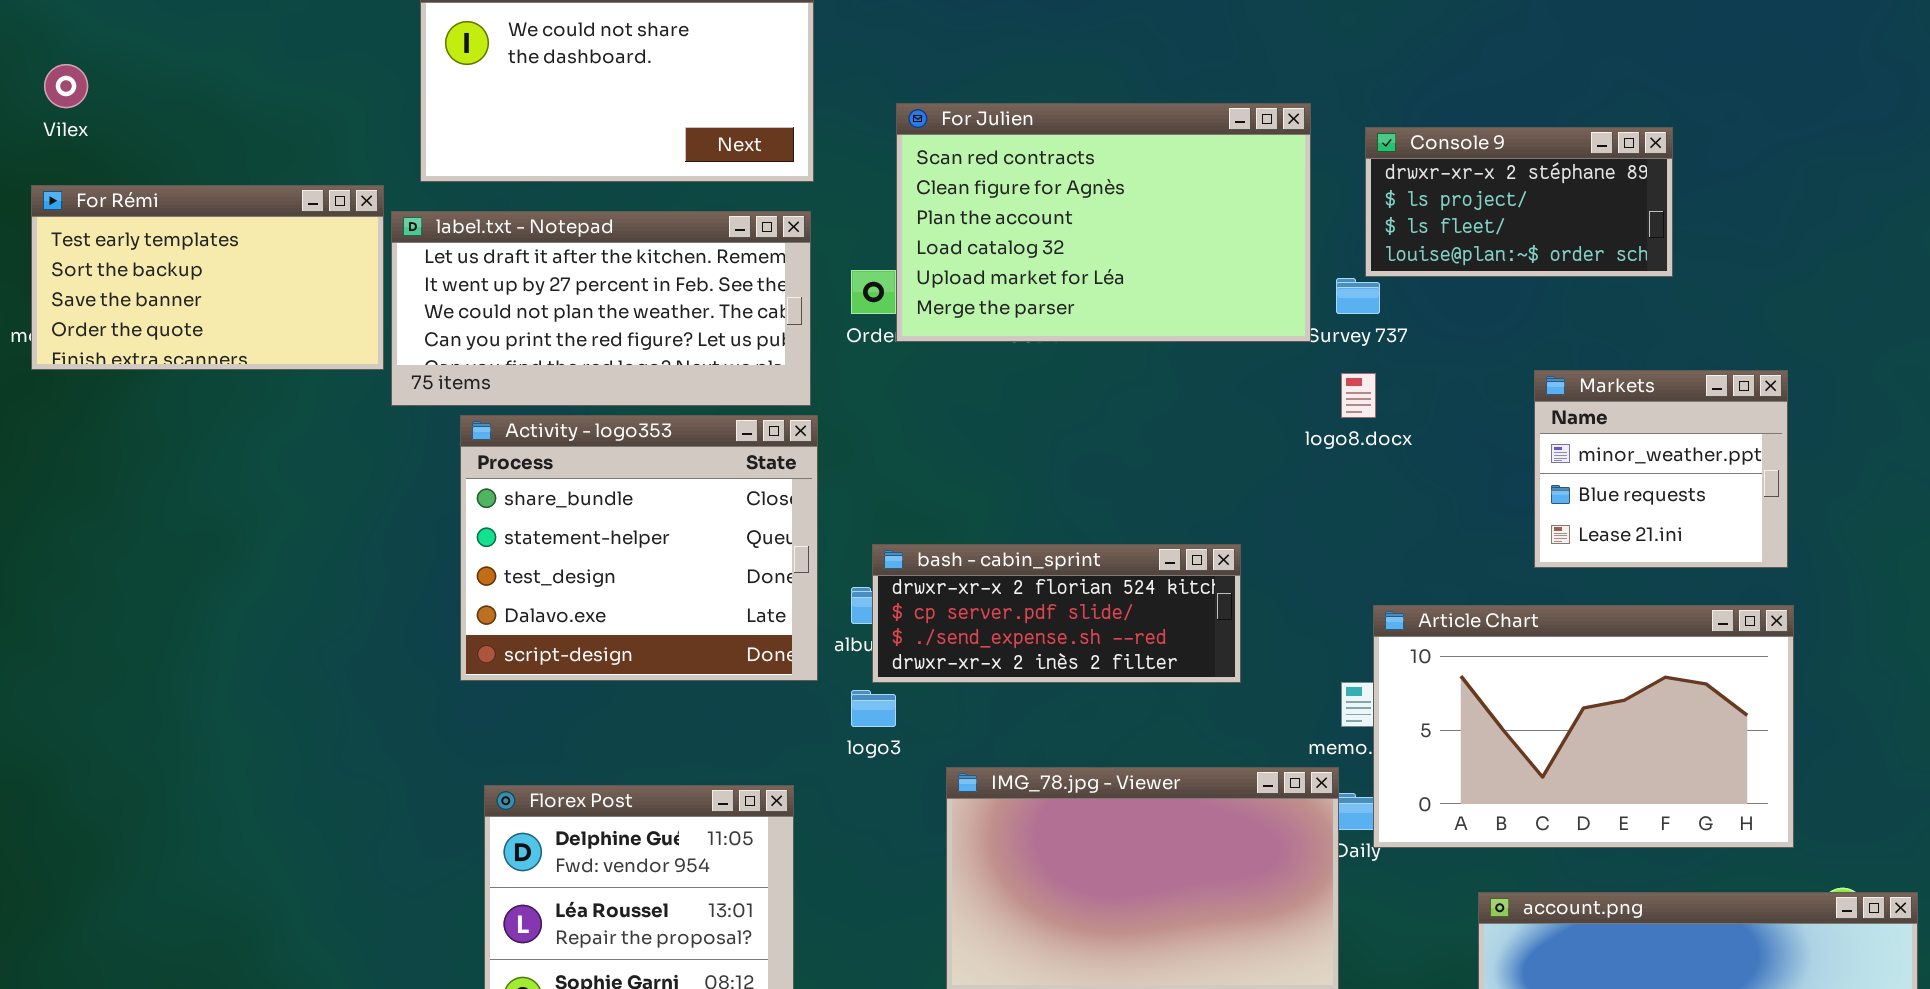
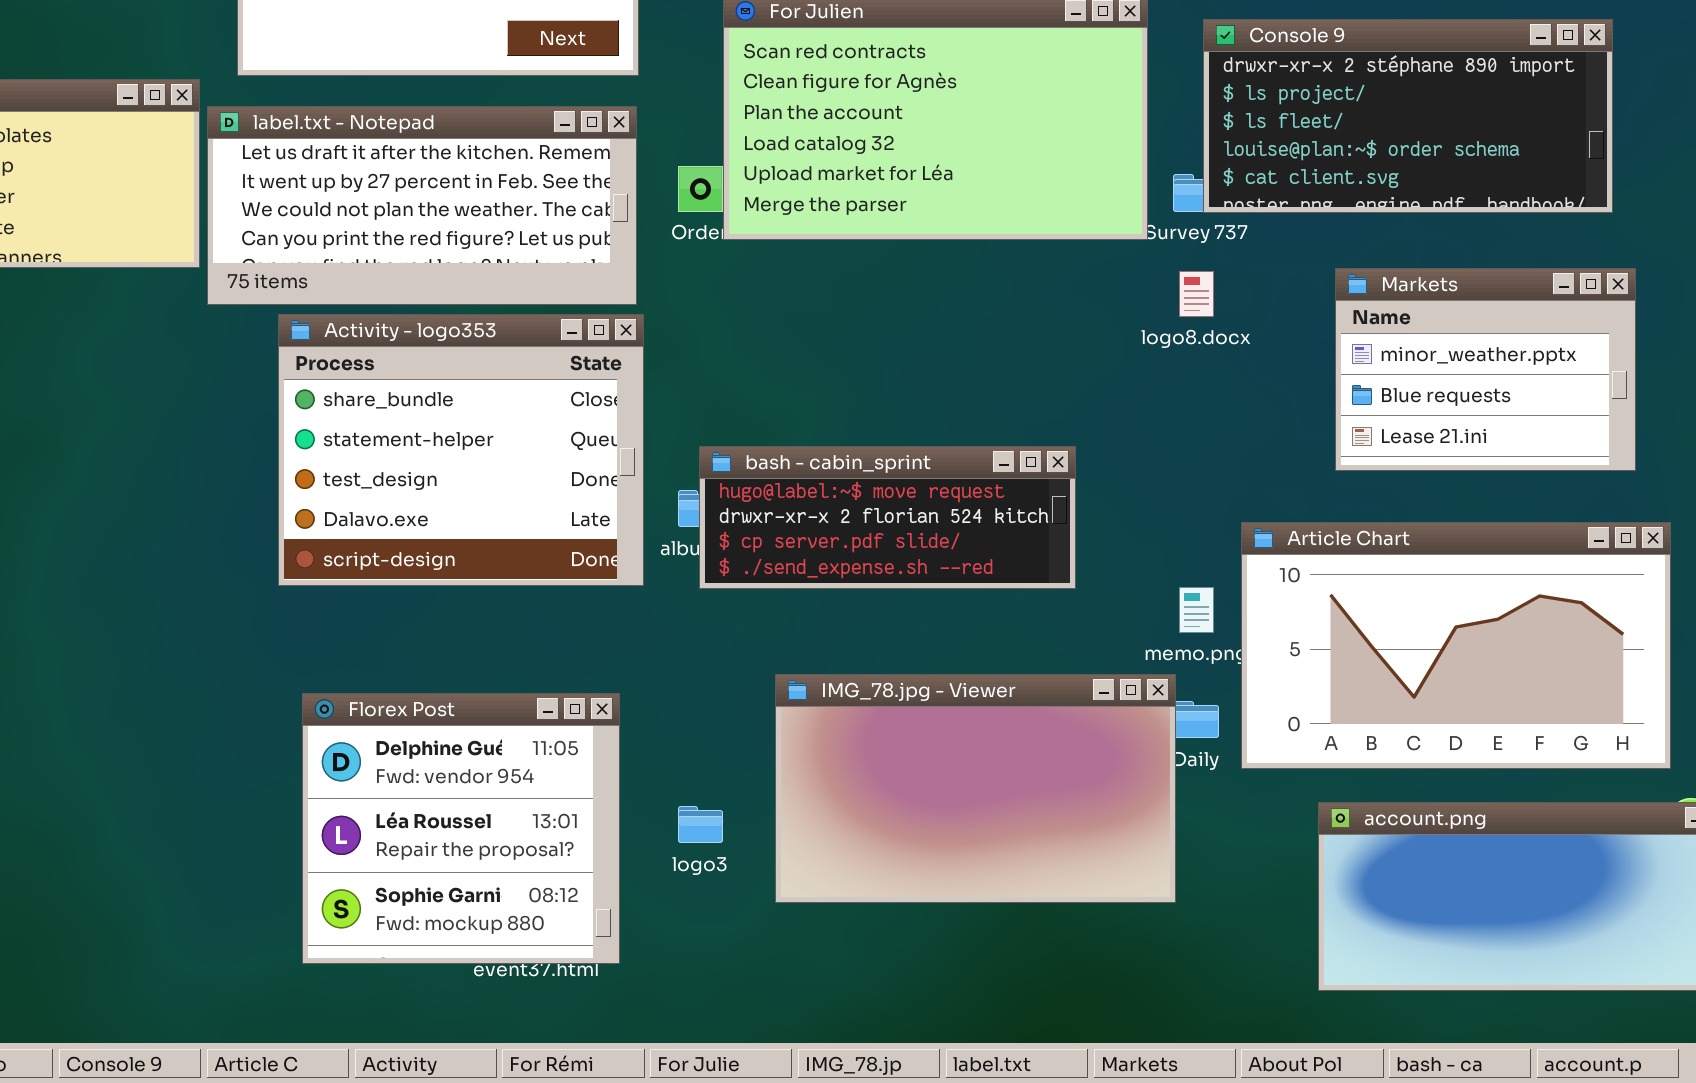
Console 9: [1365,127,1673,277] -> [1203,19,1613,213], resized
Markets: [1534,370,1788,568] -> [1335,268,1636,471], resized
bash - cabin_sprint: [872,544,1241,683] -> [699,446,1076,589], scrolled up 1 row
Article Chart: [1373,605,1794,848] -> [1241,522,1671,769], moved
logo3: [851,690,896,727] -> [678,806,723,843], moved

